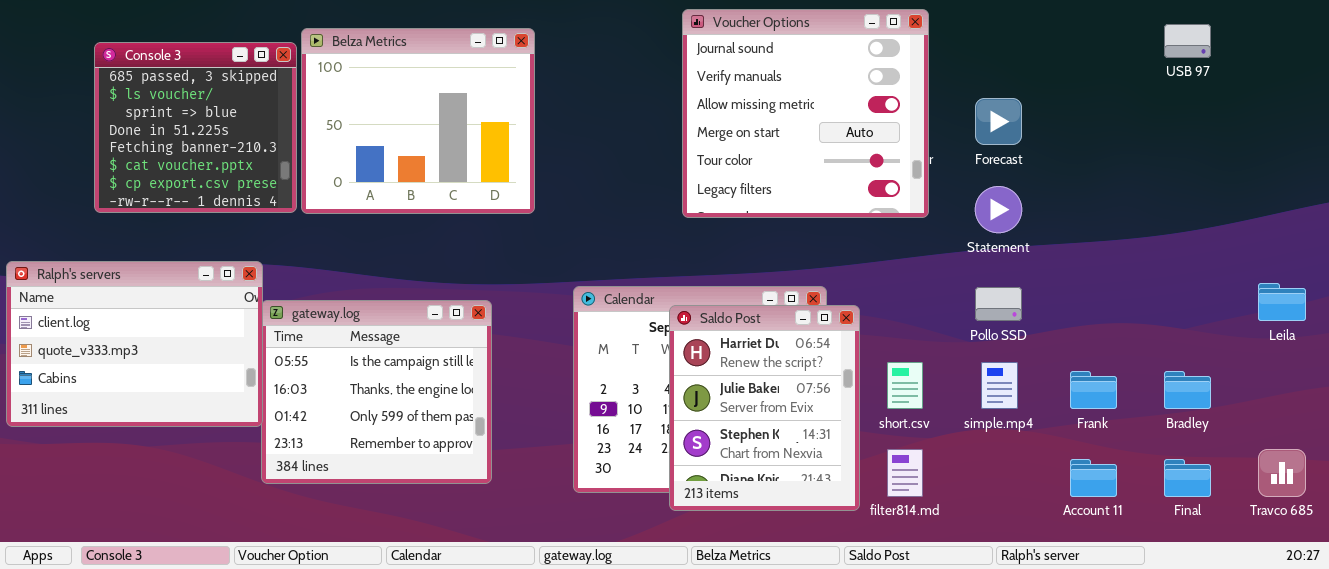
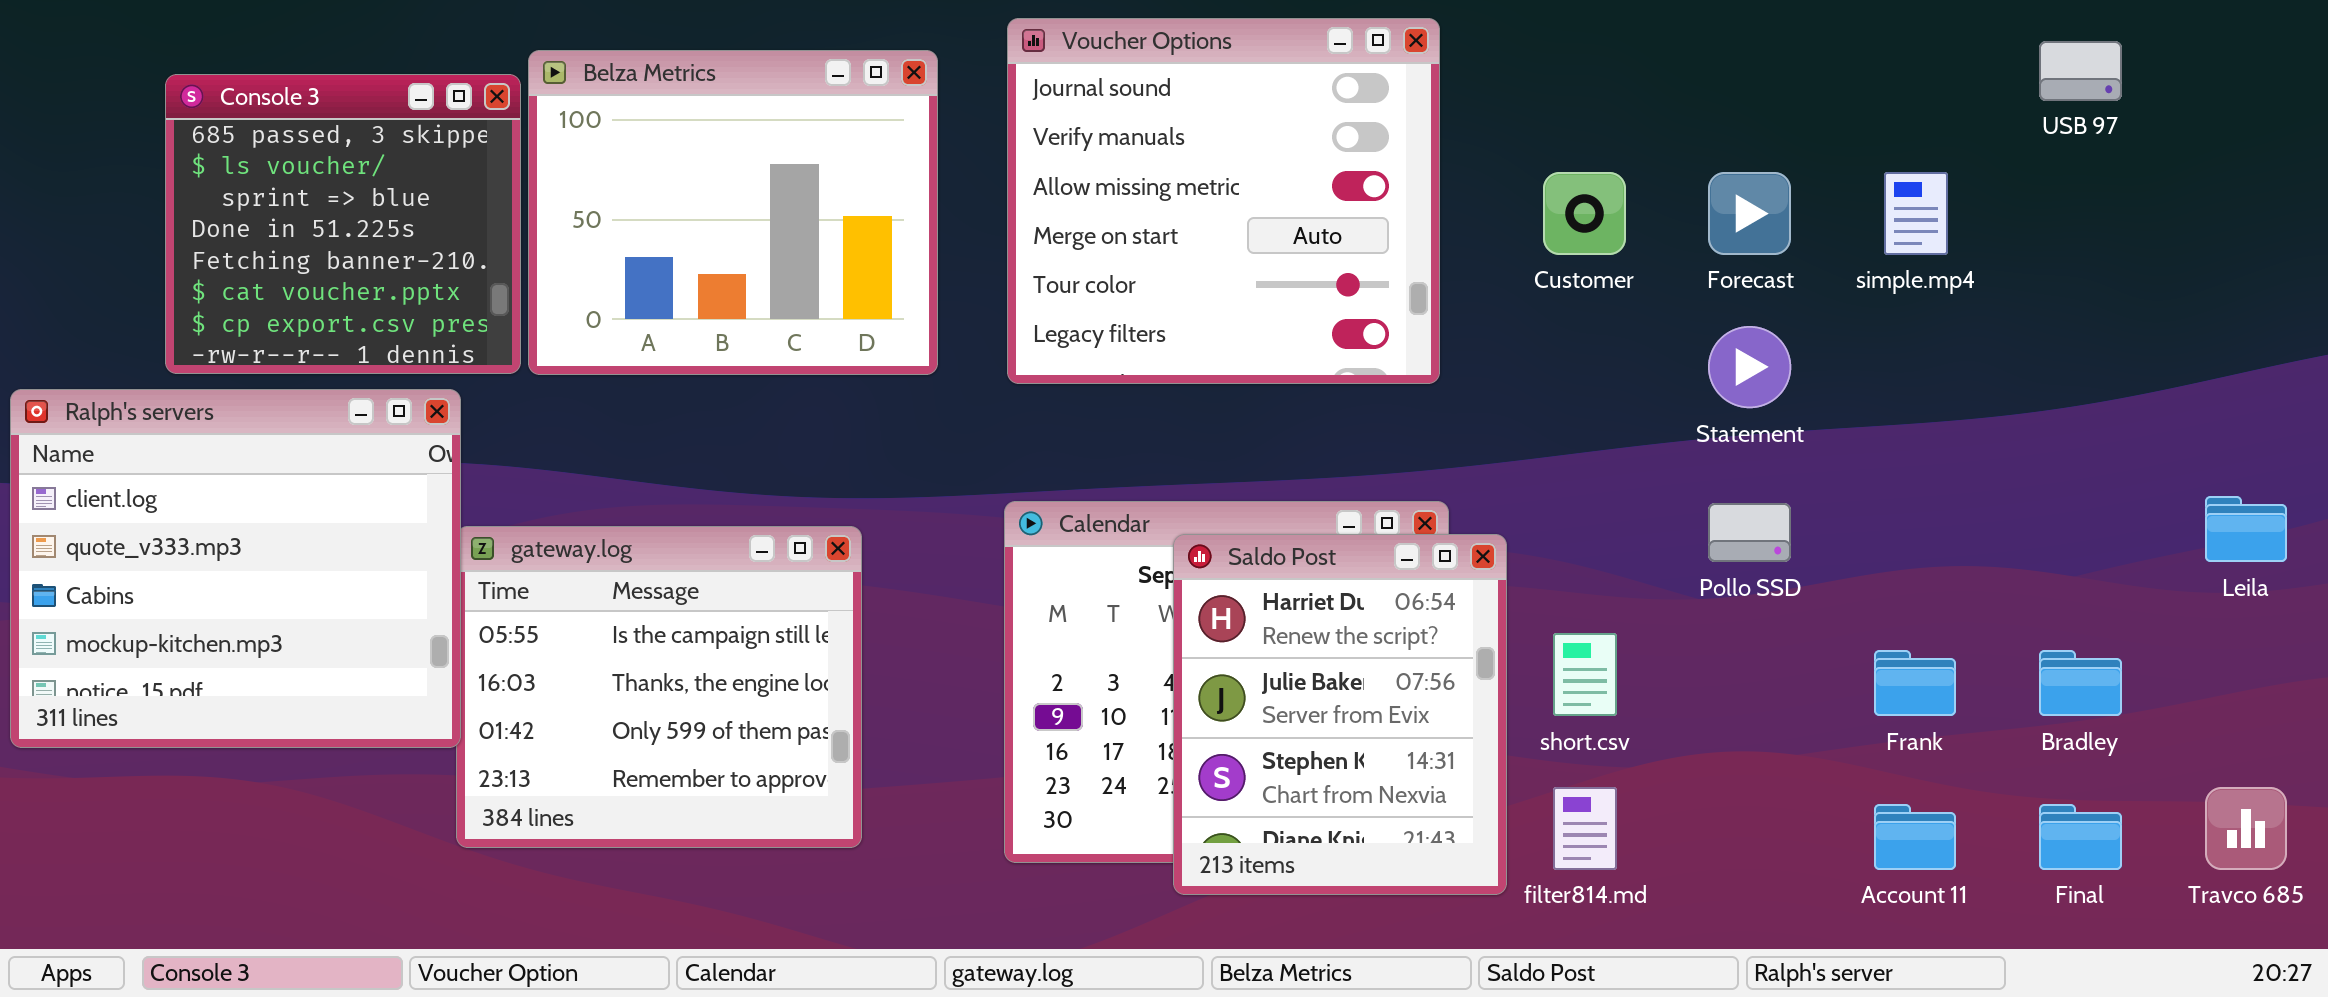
Voucher Options: [682,9,929,218] -> [1007,18,1440,384], moved
Ralph's servers: [6,261,263,427] -> [10,389,461,748], resized
simple.mp4: [981,362,1018,409] -> [1884,172,1948,255], moved

